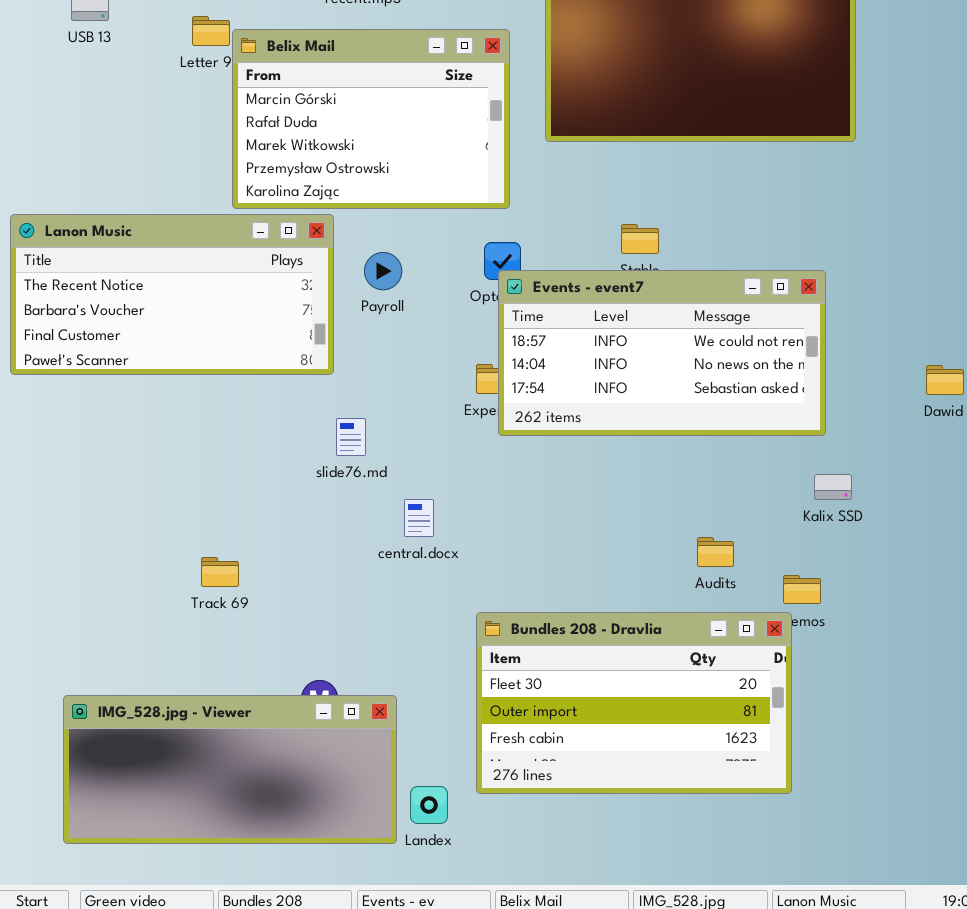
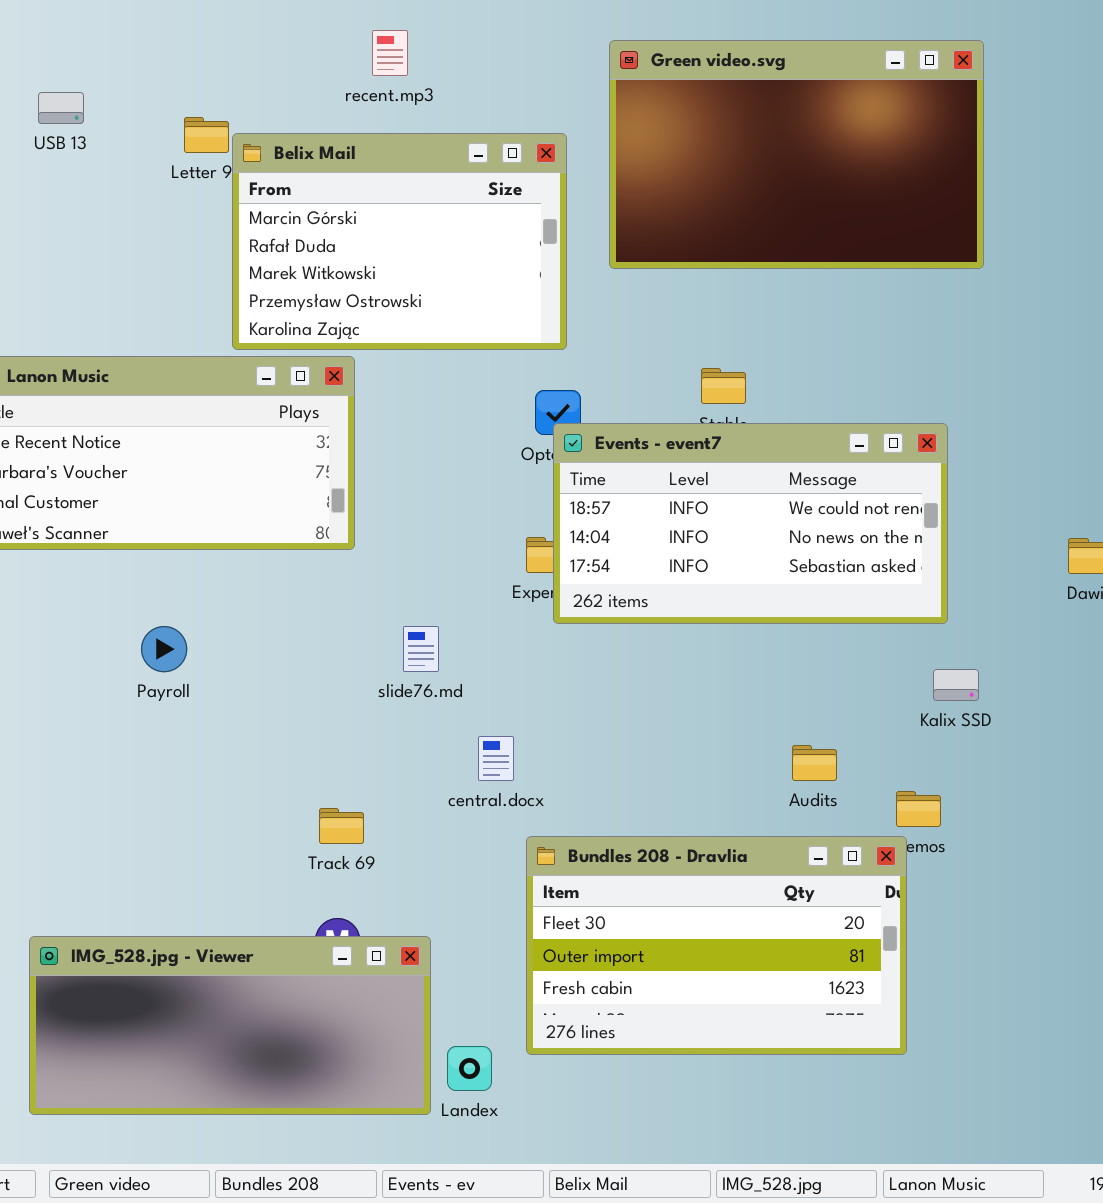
Payroll: [364,252,402,290] -> [141,626,187,672], moved
slide76.md: [336,418,366,456] -> [403,626,439,672], moved
central.docx: [404,499,434,537] -> [478,736,514,781], moved
Track 69: [201,557,239,587] -> [319,808,364,844], moved

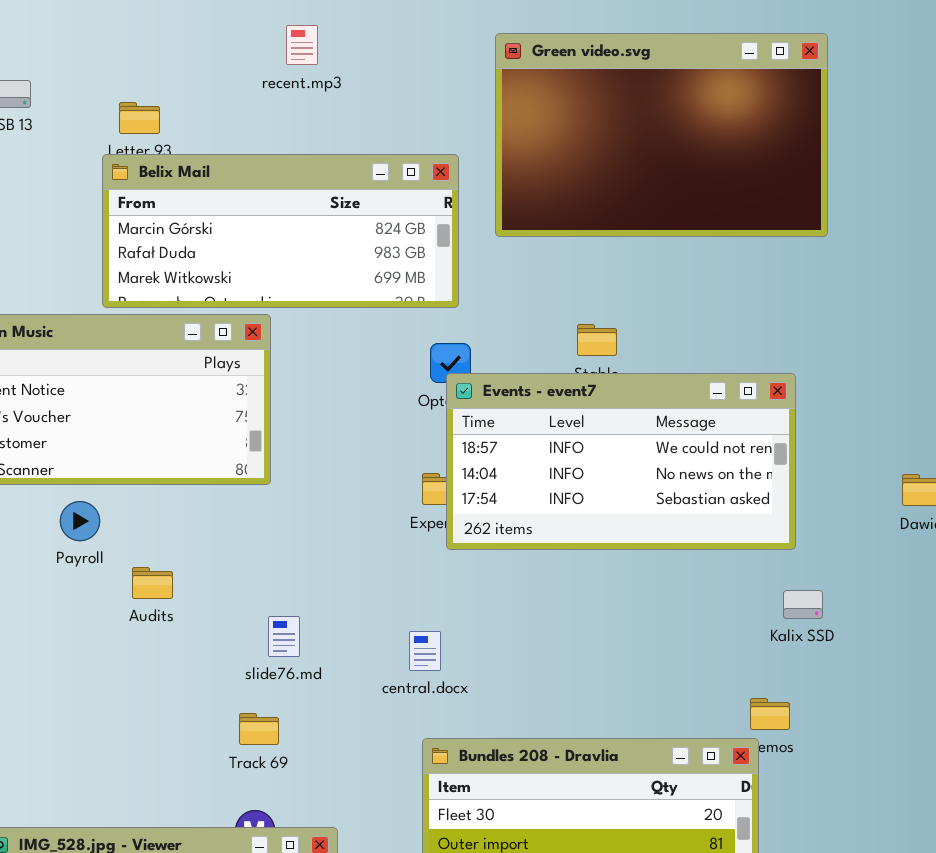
Belix Mail: [232,133,567,350] -> [102,154,459,308], resized
Payroll: [141,626,187,672] -> [60,501,100,541], moved
slide76.md: [403,626,439,672] -> [268,616,300,657], moved
central.docx: [478,736,514,781] -> [409,631,441,671], moved
Audits: [792,745,837,781] -> [132,567,173,599], moved

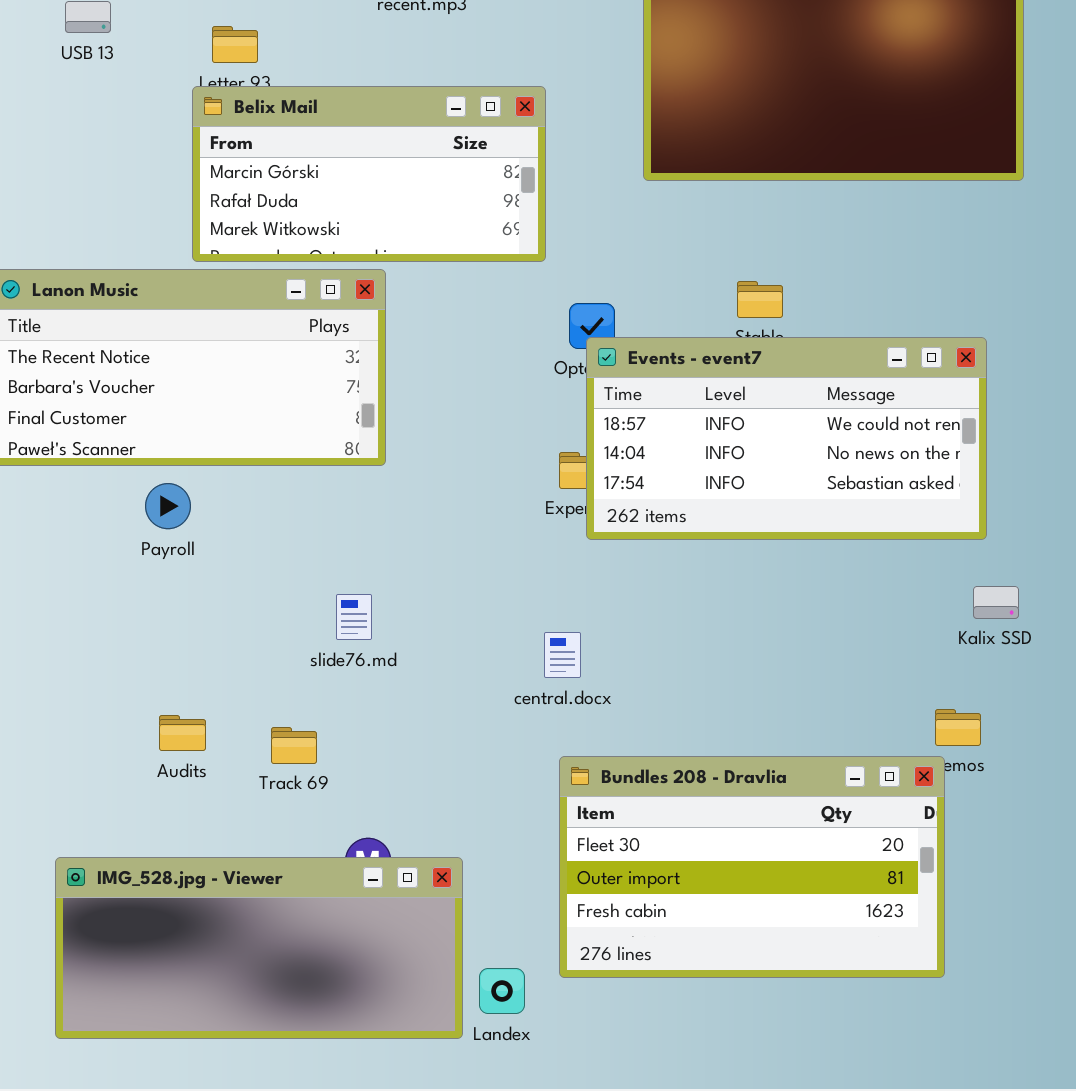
Belix Mail: [102,154,459,308] -> [192,86,546,262], resized
Audits: [132,567,173,599] -> [159,715,206,751], moved
slide76.md: [268,616,300,657] -> [336,594,372,640], moved
Track 69: [239,713,279,745] -> [271,727,317,764], moved

